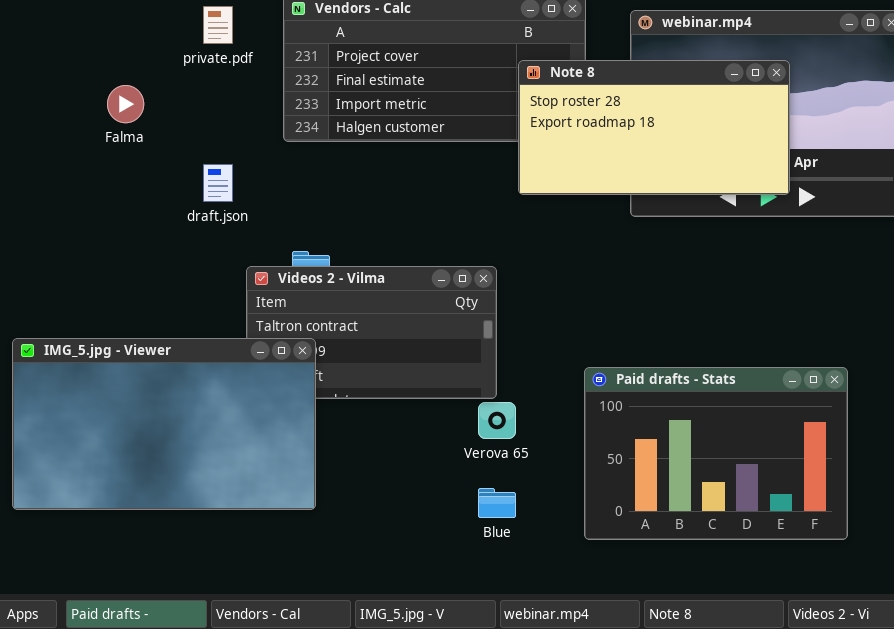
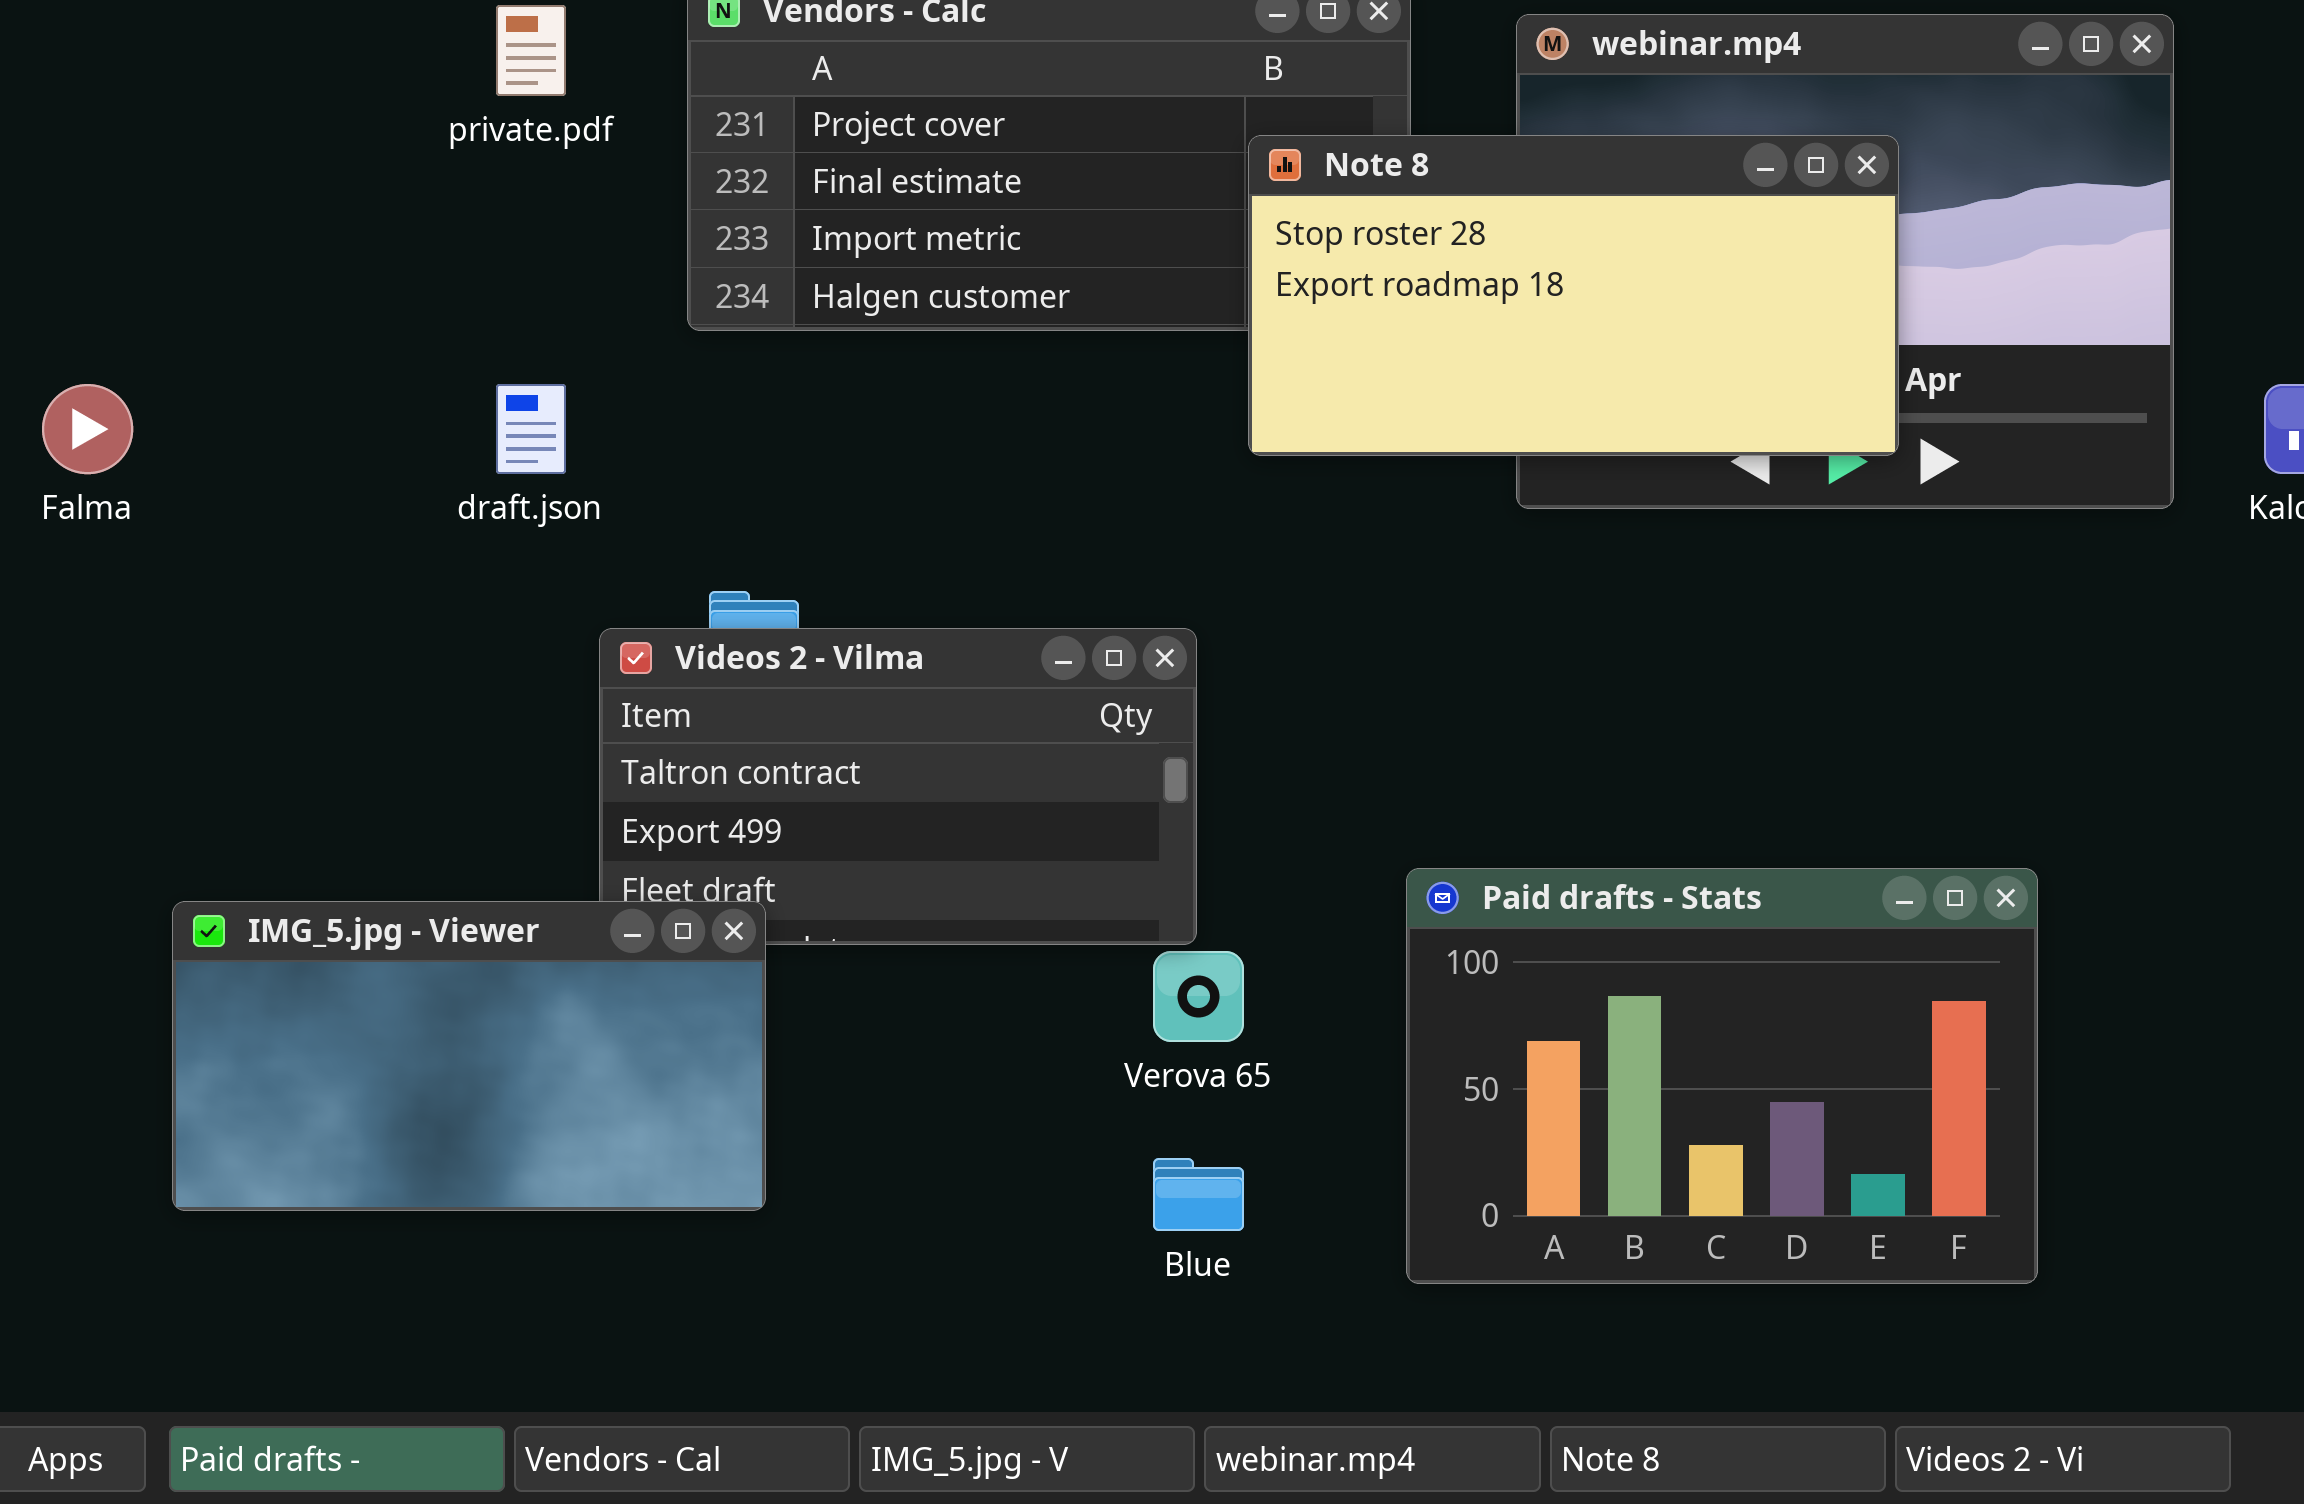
Falma: [107,85,144,123] -> [42,384,133,474], moved
IMG_5.jpg - Viewer: [12,338,316,510] -> [172,901,766,1211], resized

